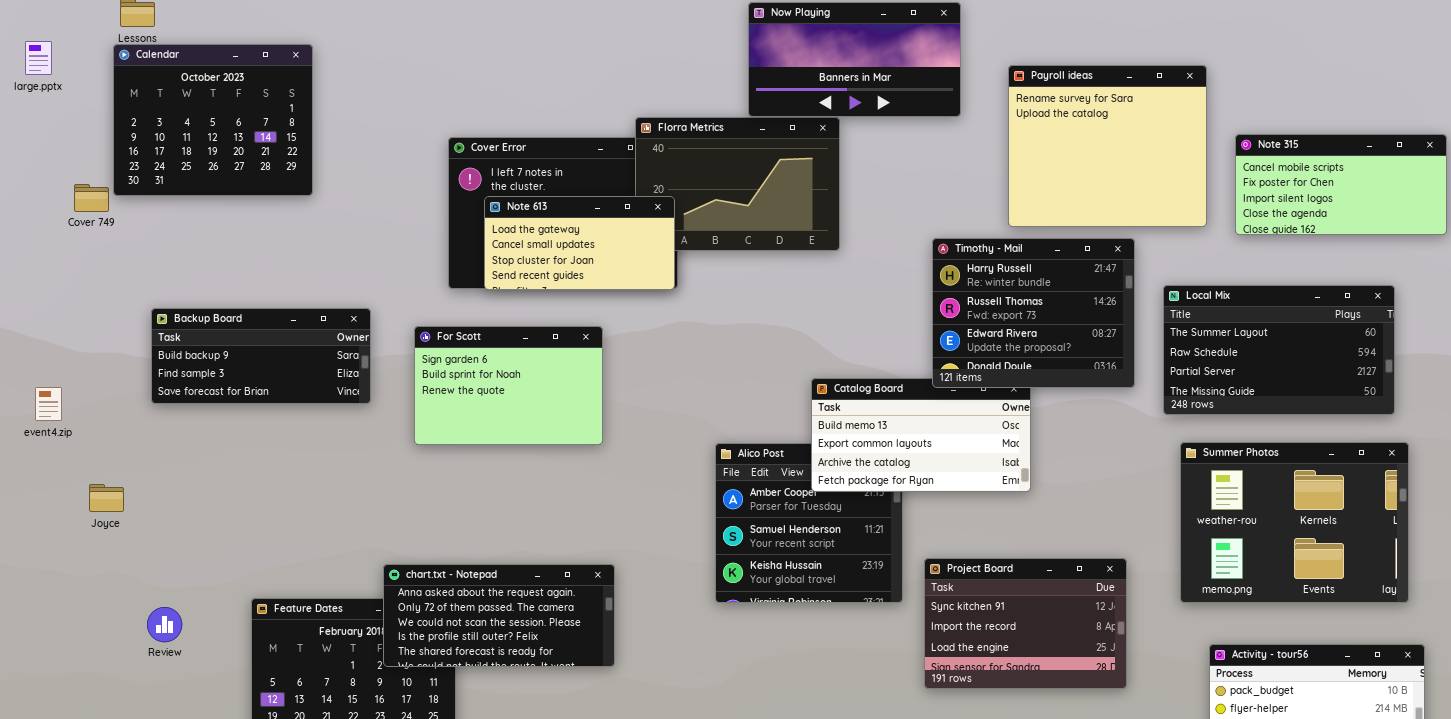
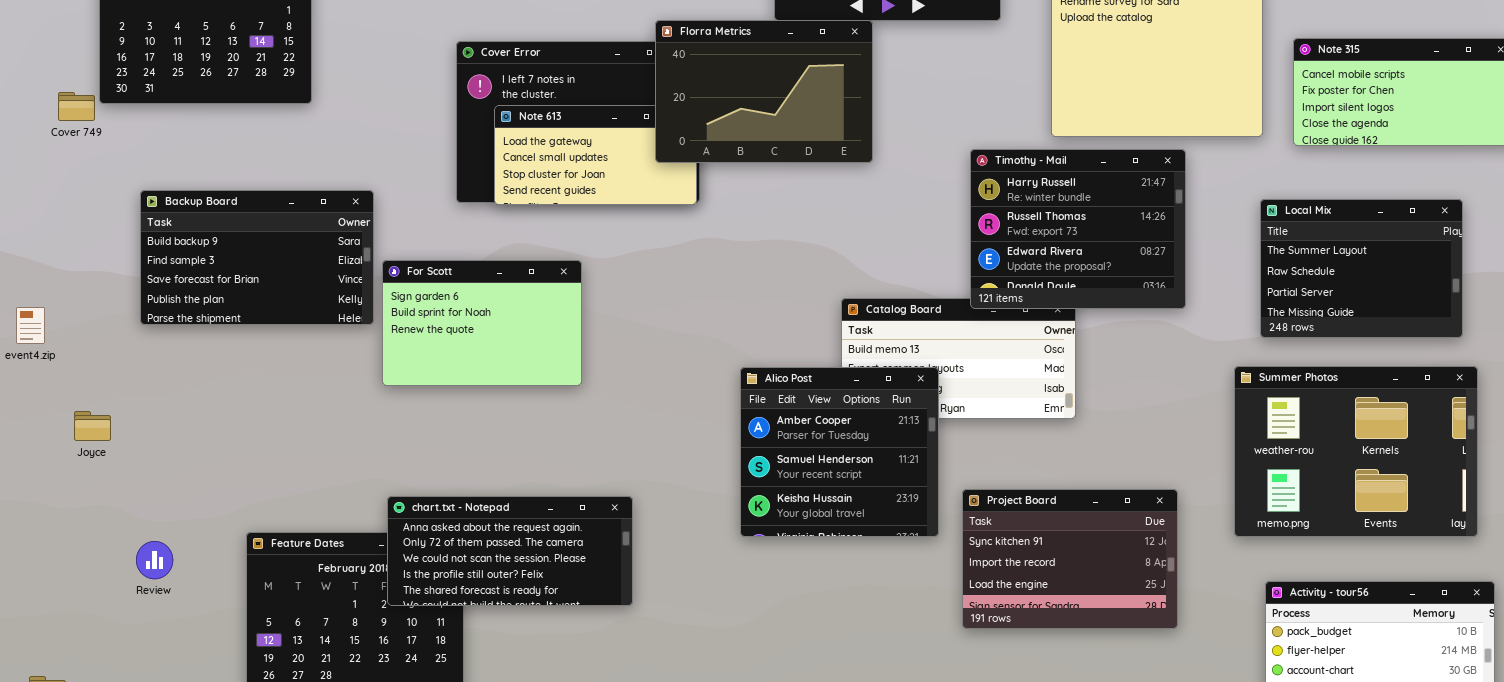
Florra Metrics: [635,117,840,251] -> [655,20,873,163], raised
Local Mix: [1163,285,1395,415] -> [1260,199,1463,338], resized
Backup Board: [151,308,371,404] -> [140,190,374,325], resized
For Scott: [414,326,603,445] -> [382,260,582,386], moved
Alico Post: [715,443,903,603] -> [740,367,939,537], raised

